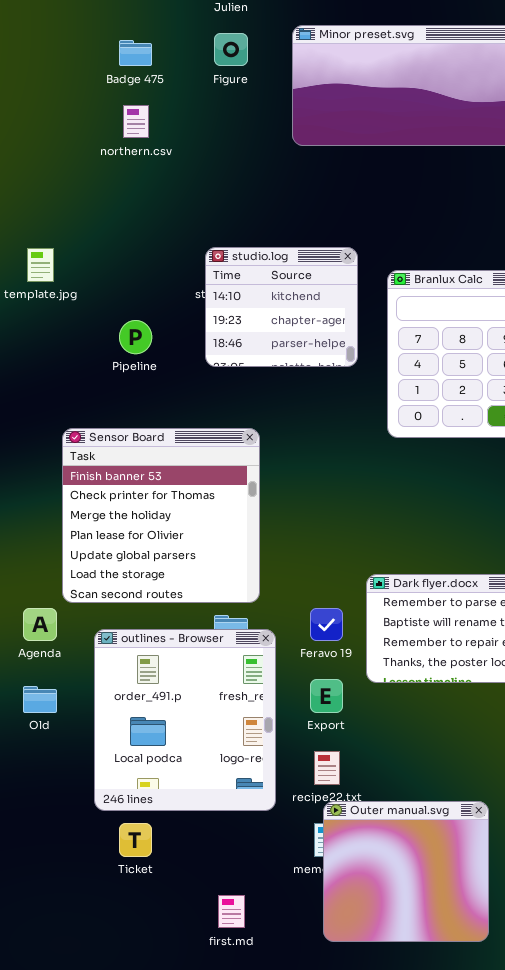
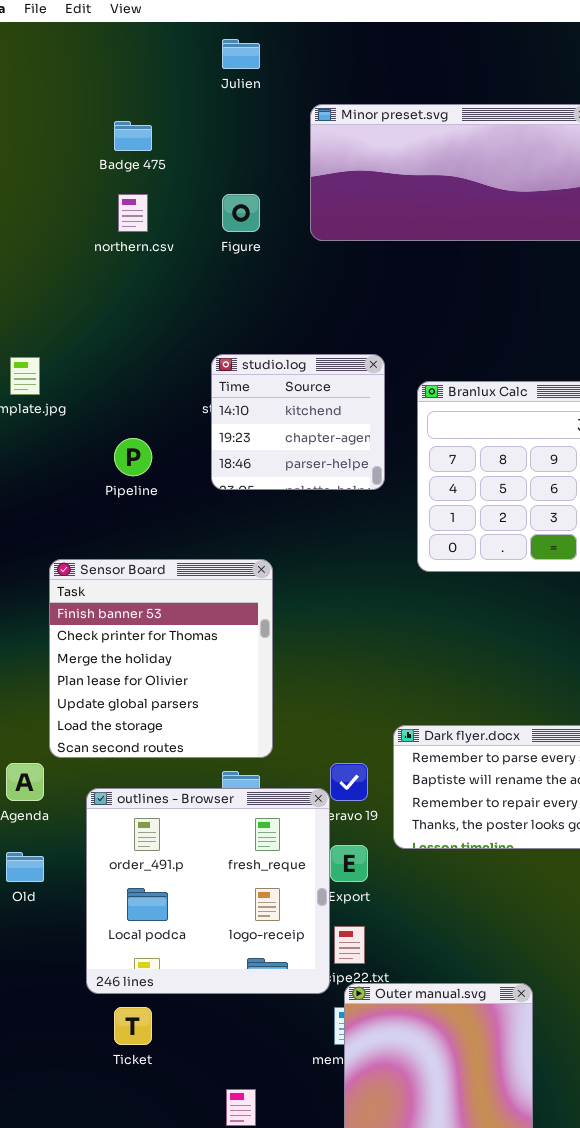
Figure: [214,33,248,66] -> [222,194,260,232], moved
outlines - Browser: [94,629,276,811] -> [86,788,330,994], resized

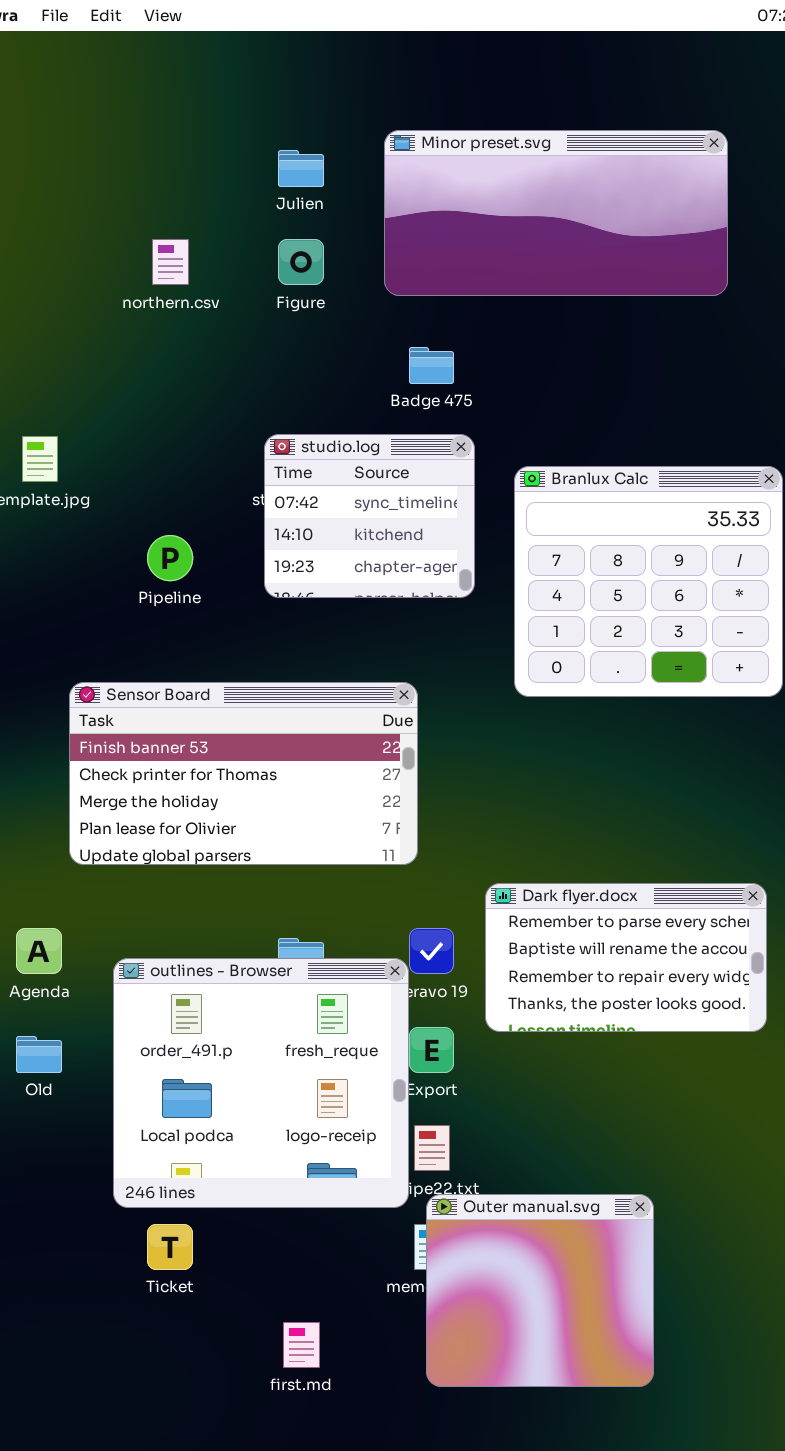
Julien: [222,39,260,69] -> [278,150,324,187], moved
Badge 475: [114,121,152,151] -> [409,347,454,384], moved
studio.log: [211,354,385,490] -> [264,434,475,598], scrolled up 1 row
Sensor Board: [49,559,273,758] -> [69,682,418,865], resized

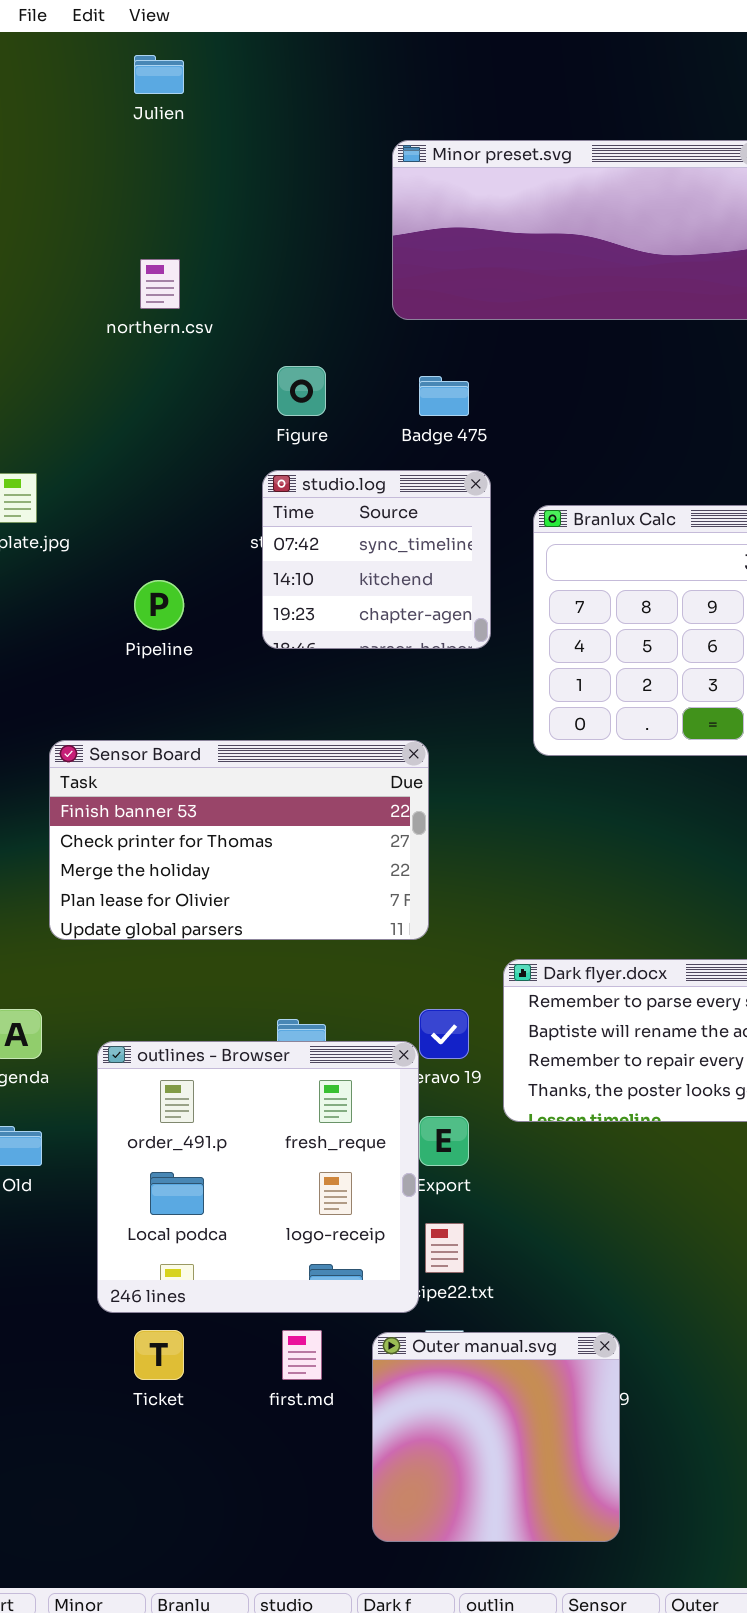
Julien: [278,150,324,187] -> [134,55,184,94], moved
Figure: [278,239,324,285] -> [277,366,326,416], moved
Outer manual.svg: [426,1194,654,1387] -> [372,1332,620,1542], moved
first.md: [283,1322,320,1368] -> [282,1330,322,1380], moved

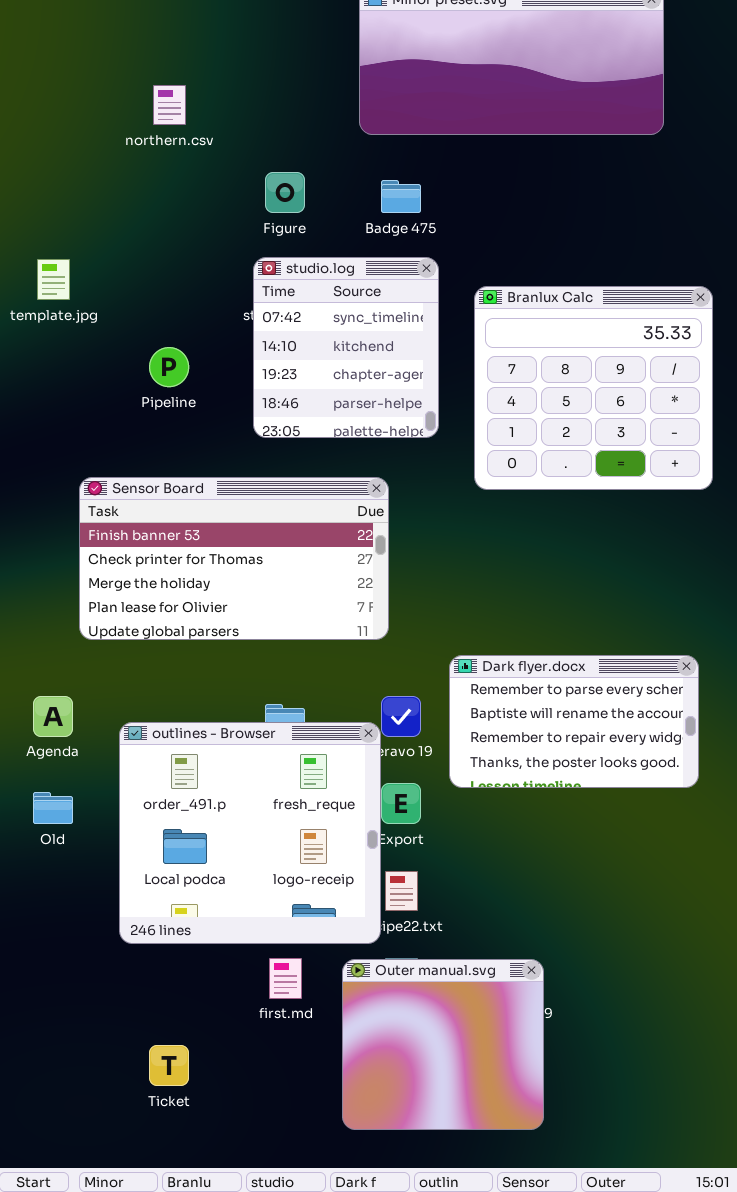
studio.log: [262,470,491,649] -> [253,257,439,438], resized
Ticket: [134,1330,184,1380] -> [149,1045,189,1086], moved

